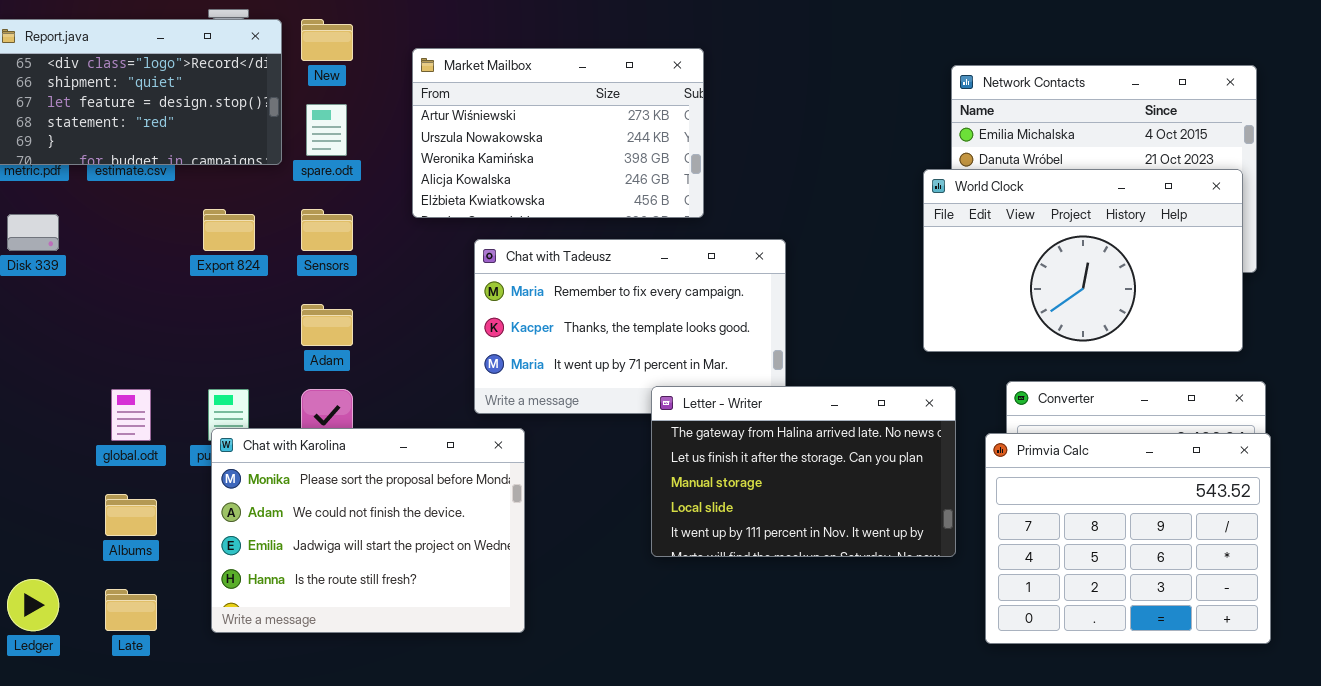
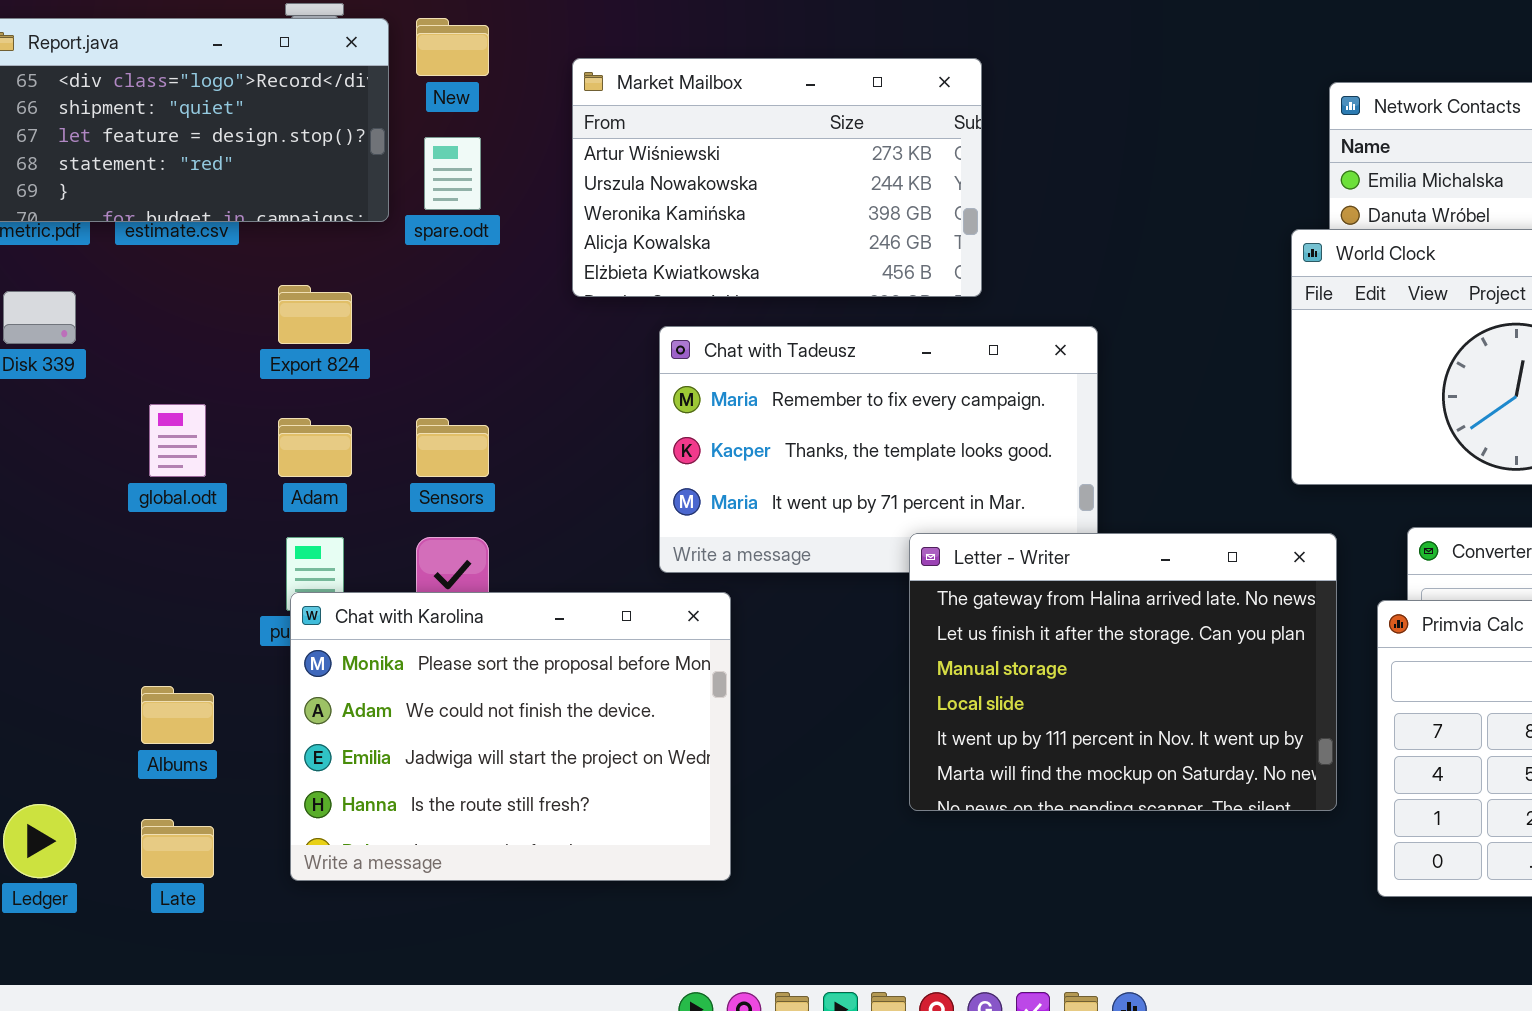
Sensors: [301,209,353,251] -> [416,418,489,477], moved
Adam: [301,304,353,346] -> [278,418,352,477], moved
Letter - Writer: [651,386,956,557] -> [909,533,1337,811], resized
global.odt: [111,389,151,441] -> [149,404,206,477], moved

